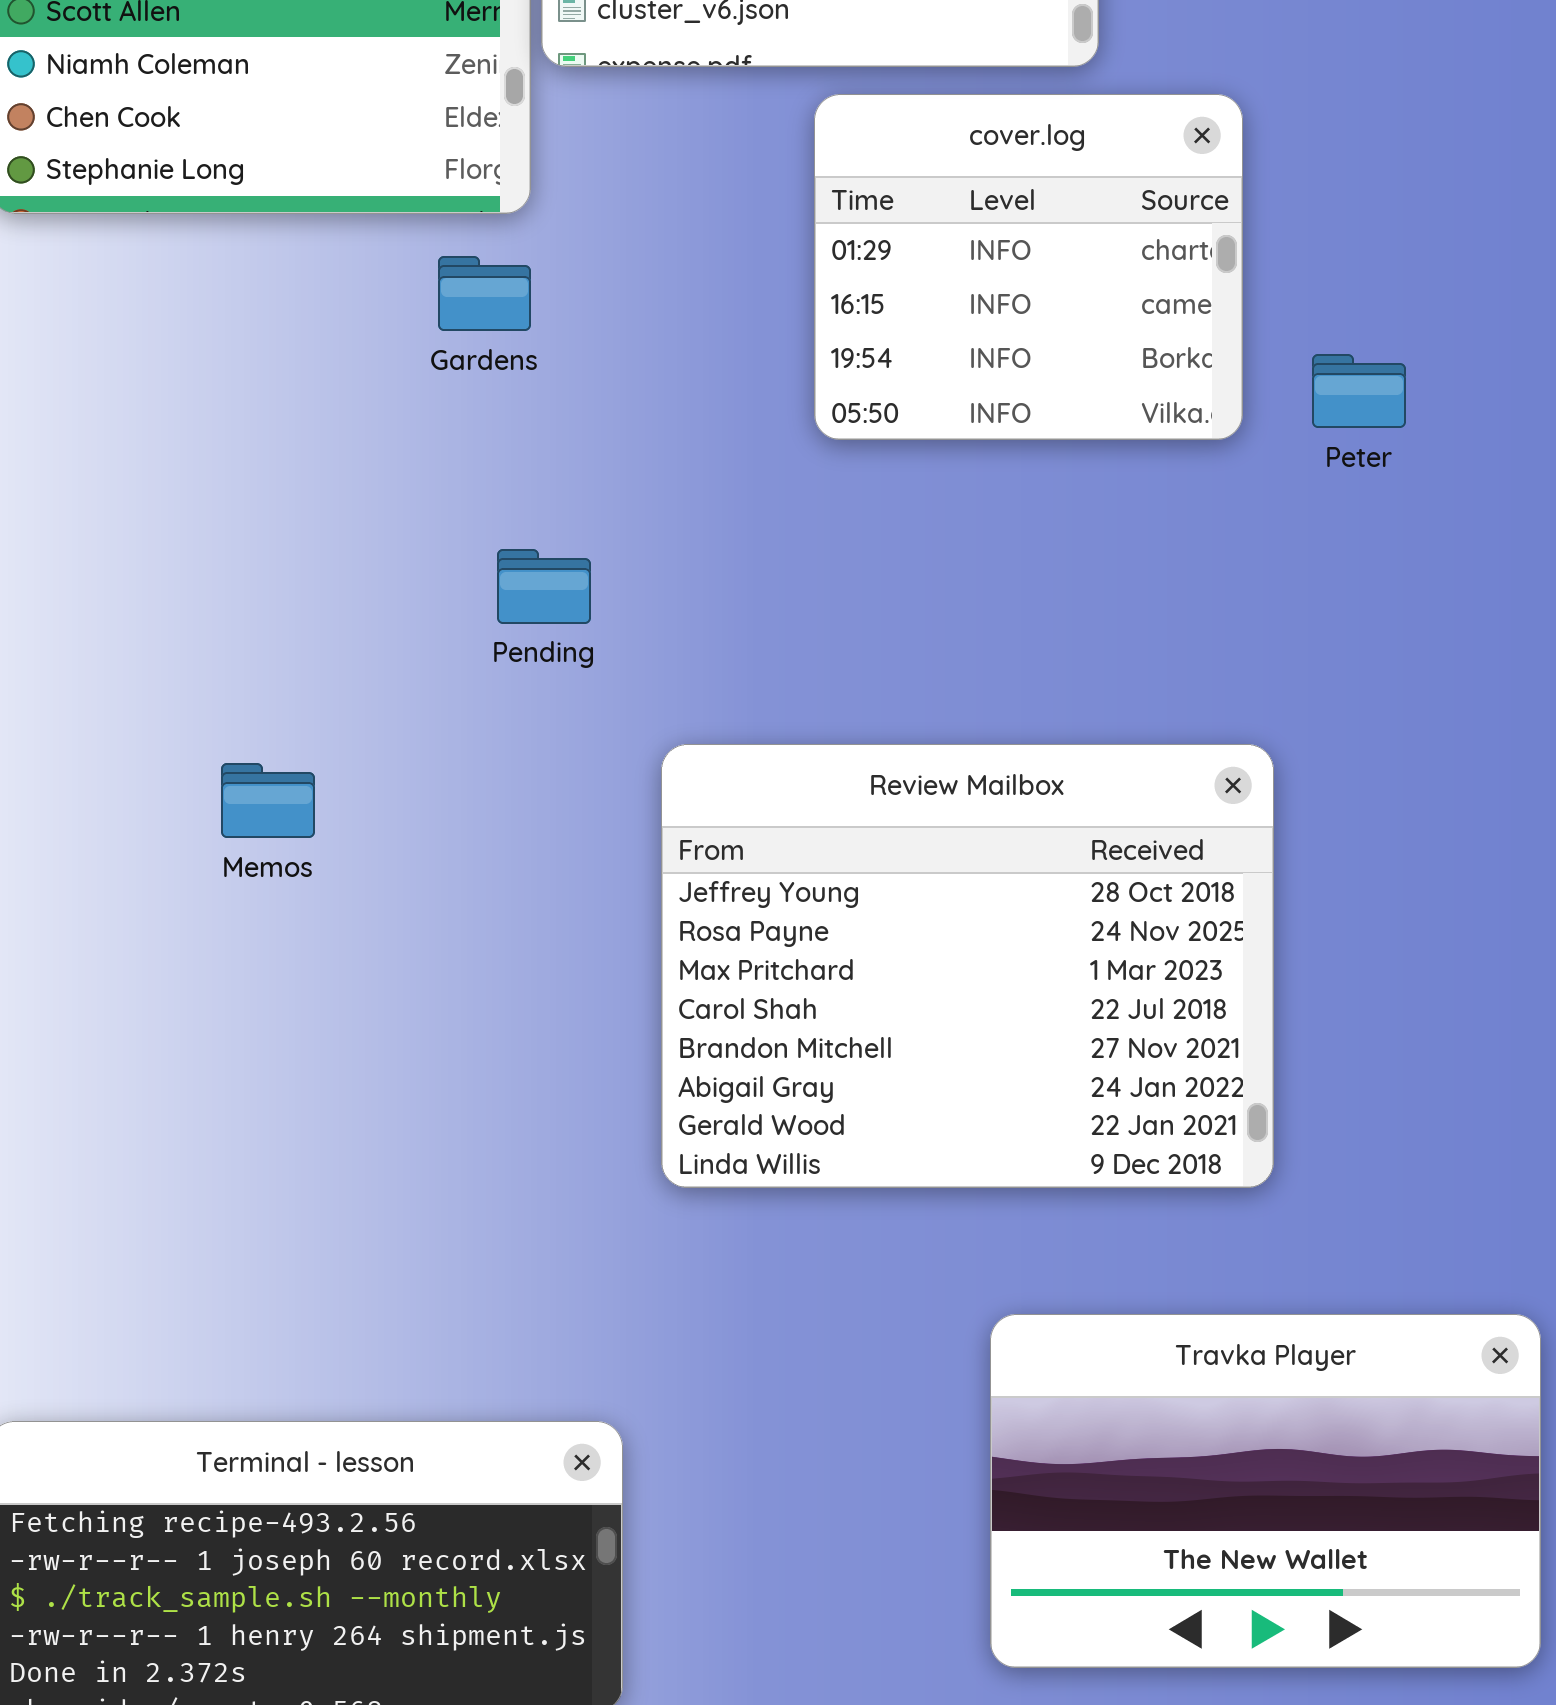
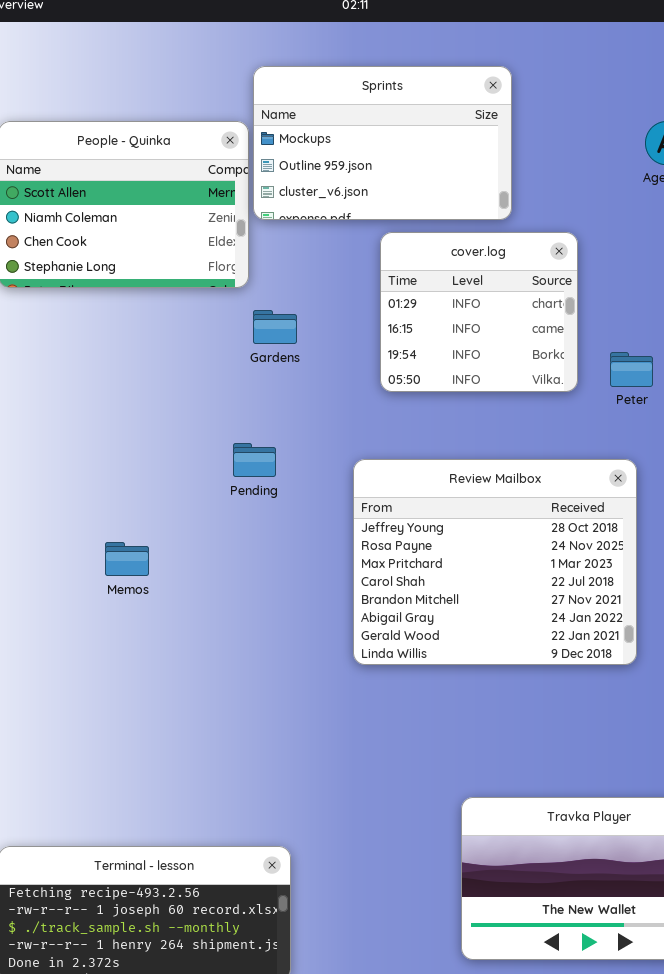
Gardens: [438,256,531,331] -> [253,310,297,344], moved
Review Mailbox: [661,744,1274,1188] -> [353,459,637,665], moved

